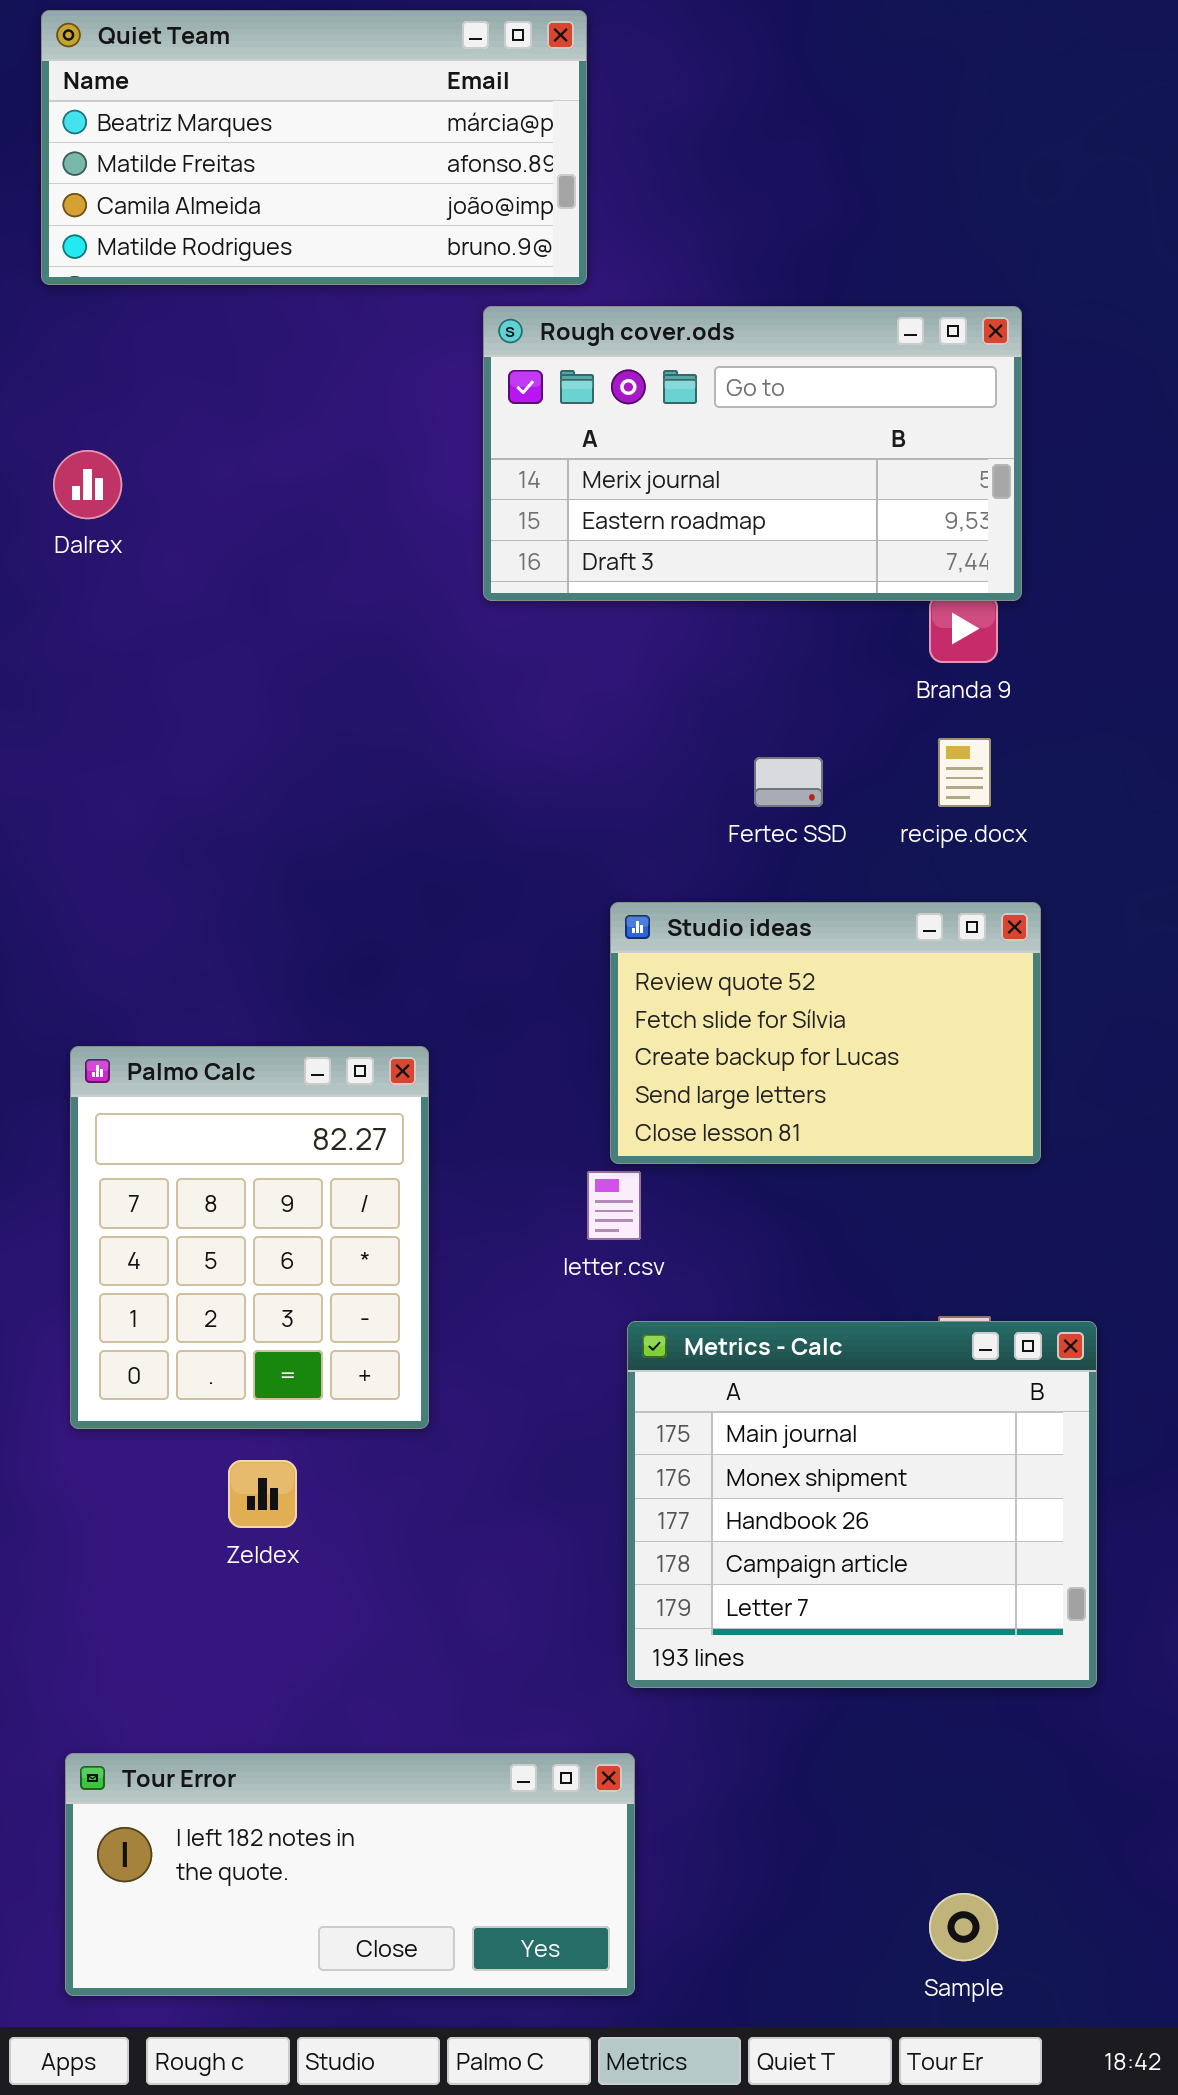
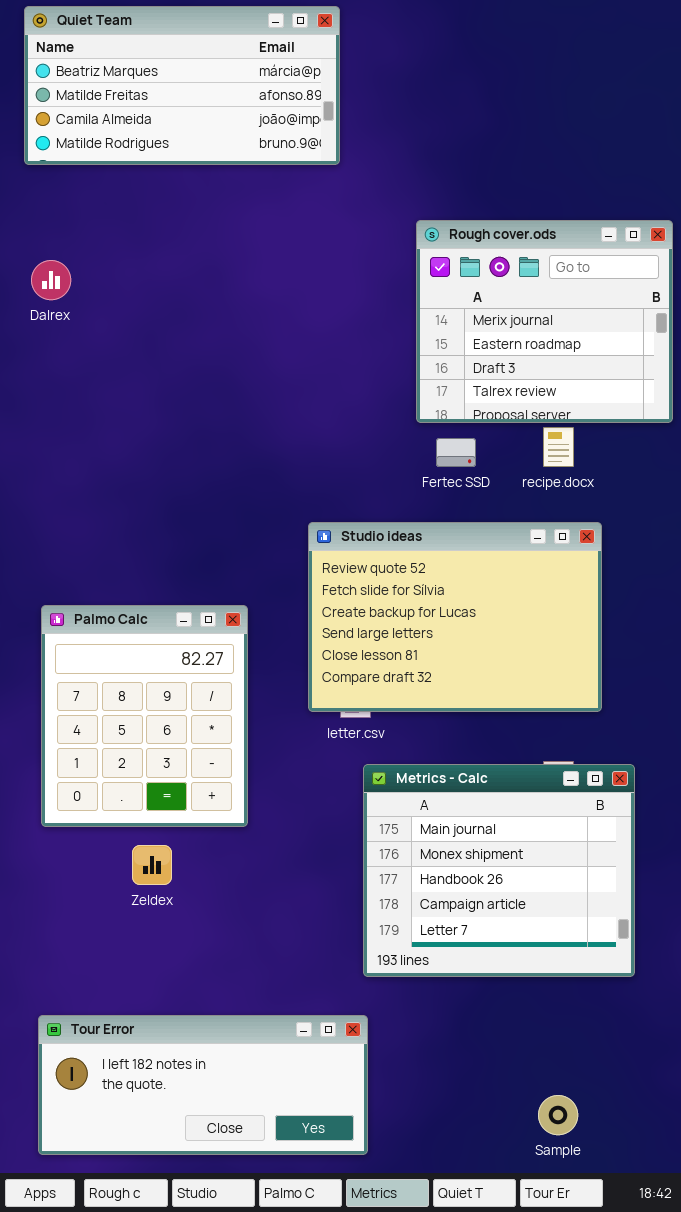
Rough cover.ods: [483,306,1022,601] -> [416,220,673,423], moved, resized
Studio ideas: [610,902,1041,1164] -> [308,522,602,712], resized

